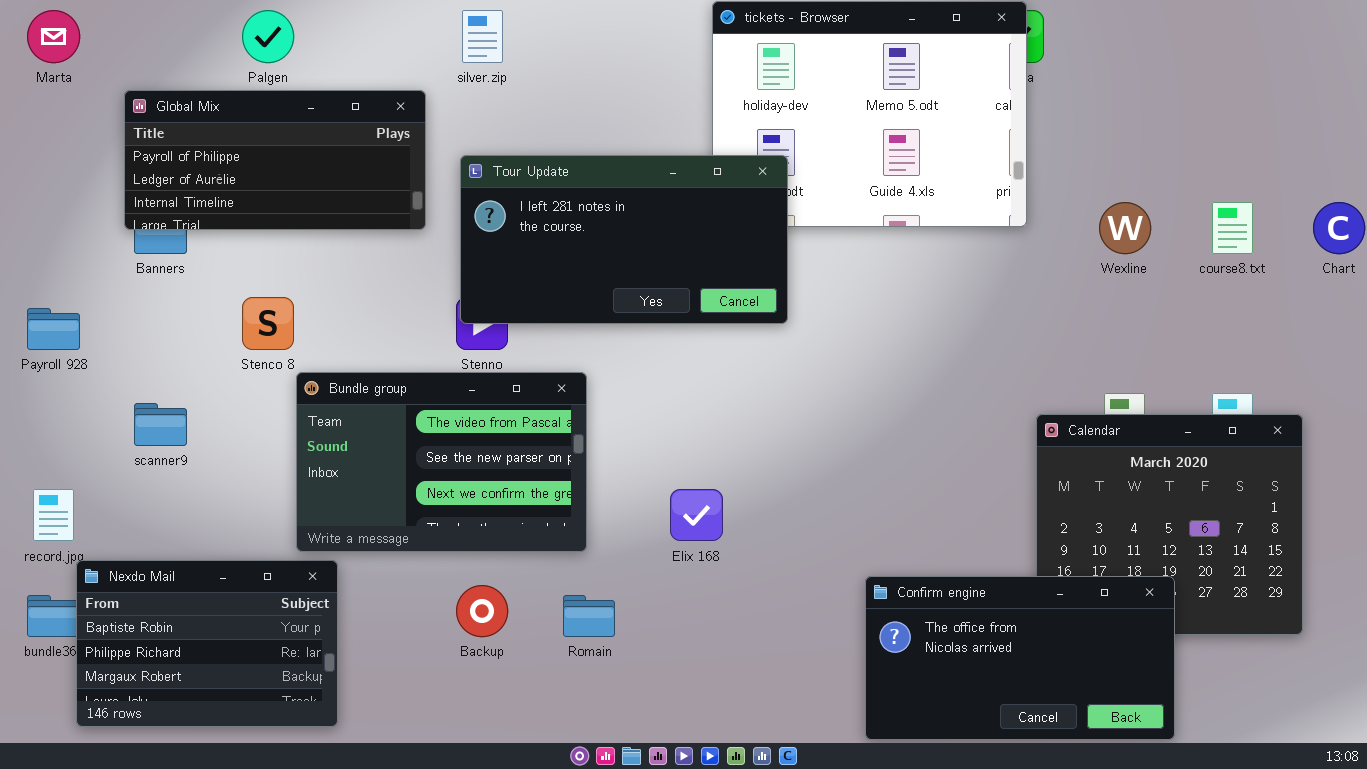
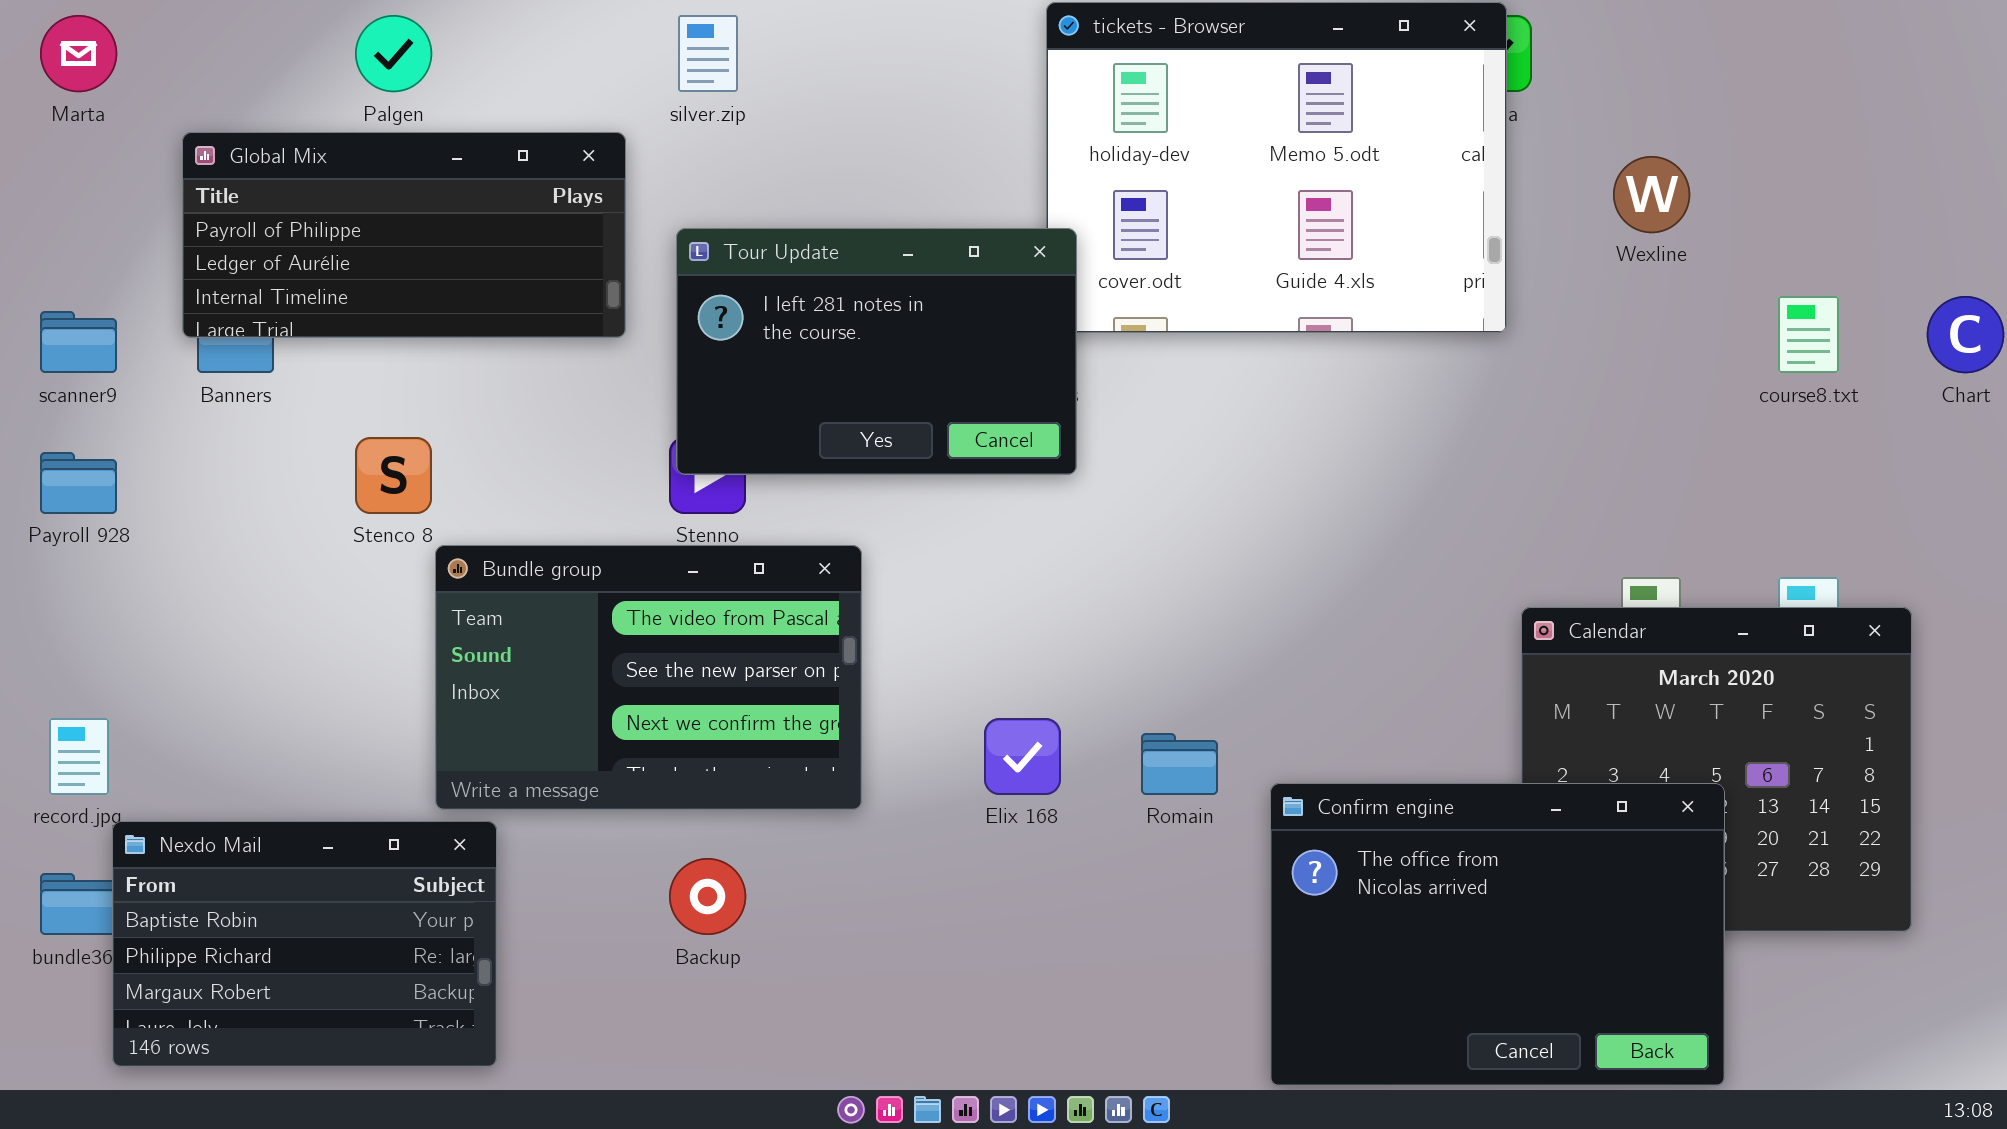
Tour Update: [460,155,788,324] -> [676,228,1077,475], resized
Wexline: [1099,202,1151,254] -> [1613,156,1690,233], moved
scanner9: [134,403,187,446] -> [40,311,117,373], moved
Confirm engine: [865,576,1175,740] -> [1270,783,1725,1086], resized
Romain: [563,595,615,637] -> [1141,733,1218,795], moved

